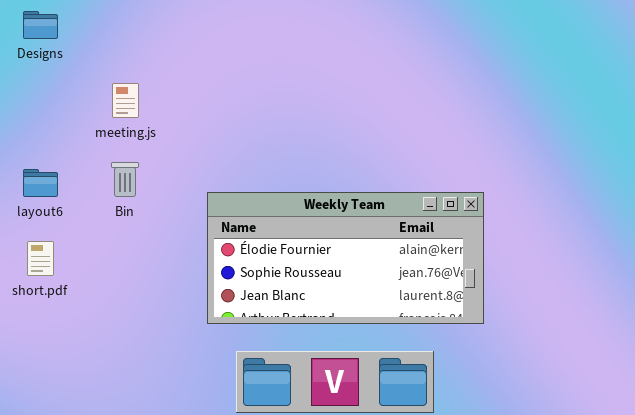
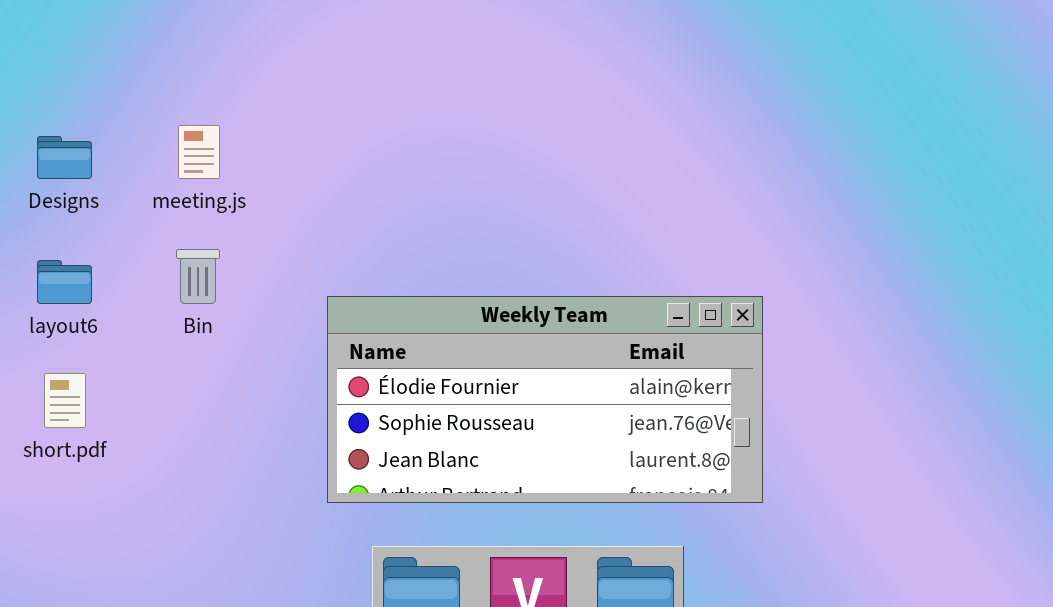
Designs: [23,11,58,39] -> [37,136,92,179], moved

